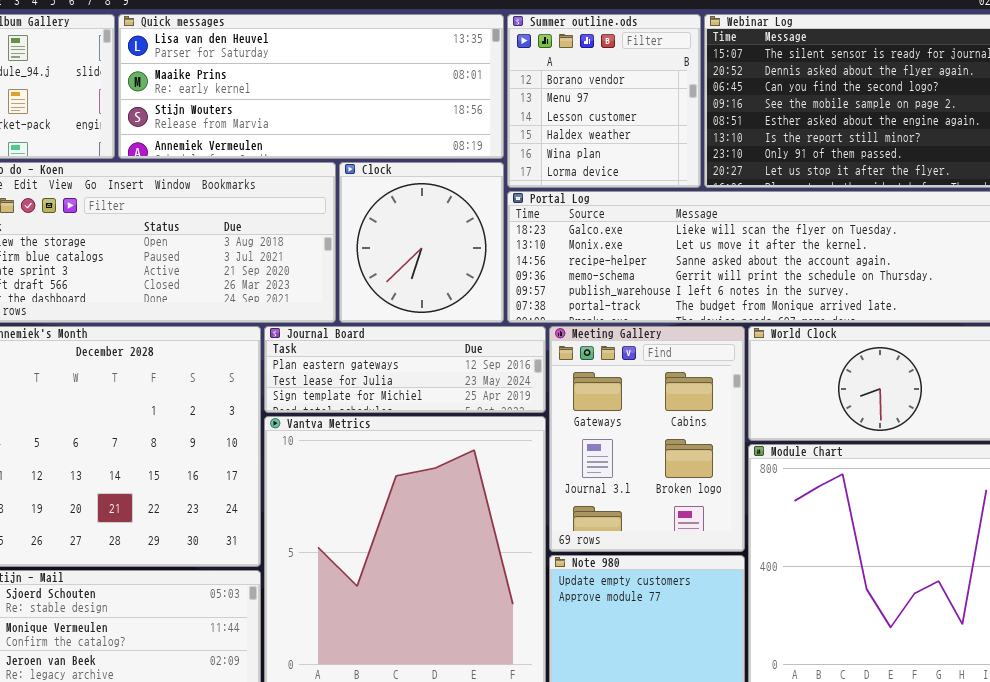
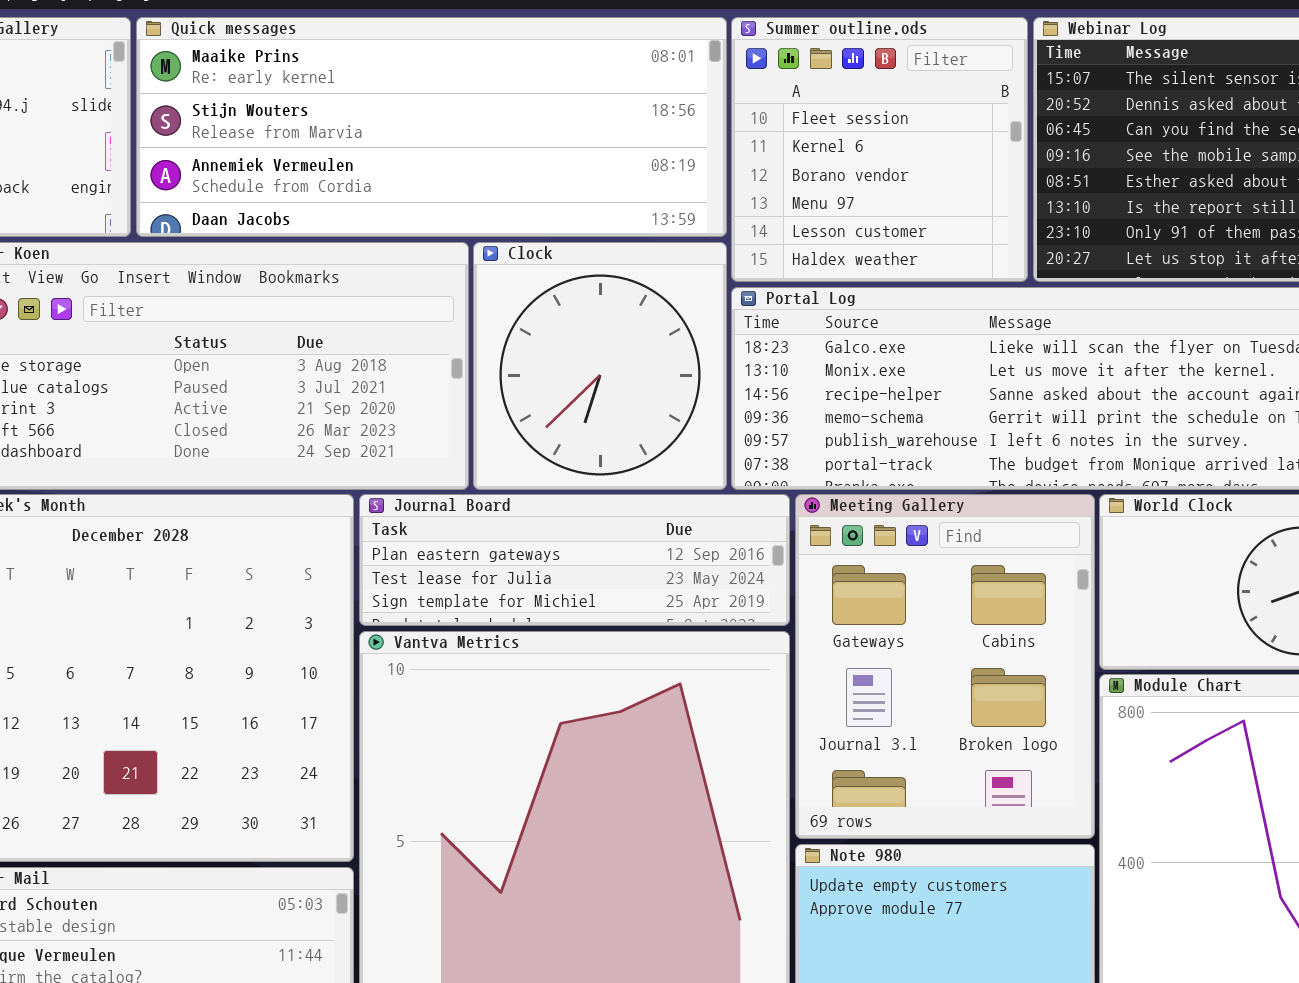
Quick messages: [118,14,504,159] -> [136,17,727,237], scrolled down 1 row
Summer outline.ods: [507,14,701,188] -> [731,17,1028,282], scrolled up 2 rows

